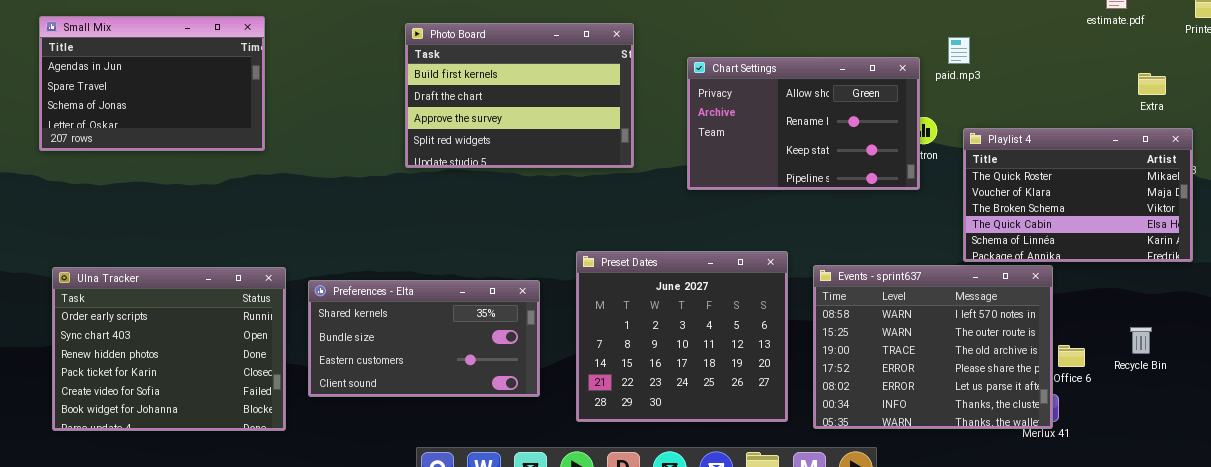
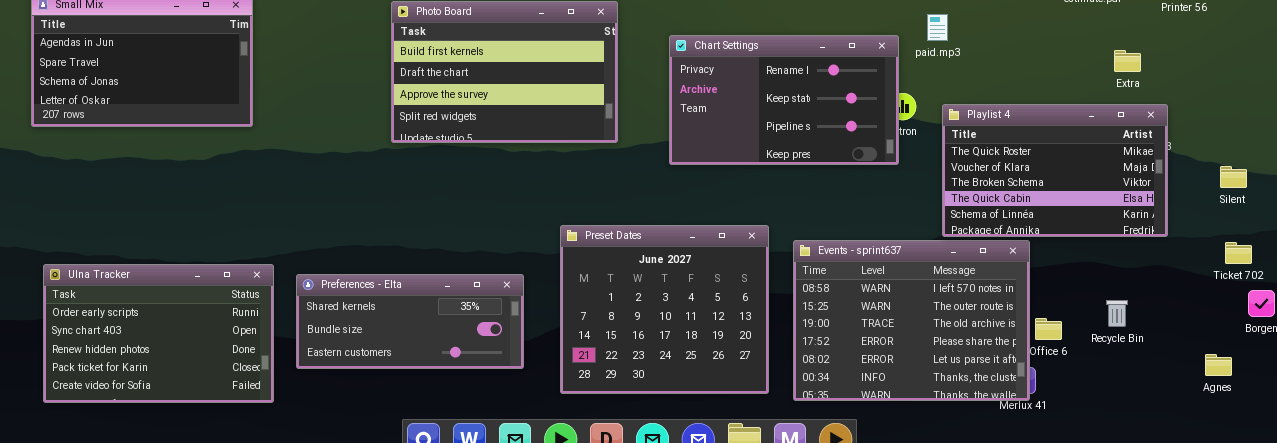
Chart Settings: [687,57,920,190] -> [669,35,899,165], scrolled down 1 row
Ulna Tracker: [52,267,286,431] -> [43,264,274,403], resized
Preferences - Elta: [308,280,540,397] -> [296,274,524,369], resized

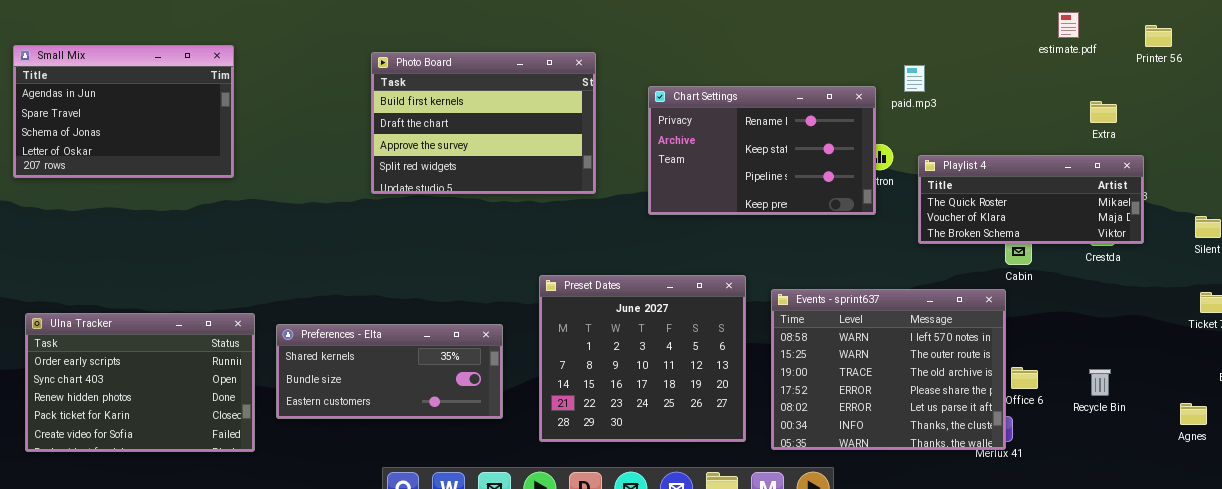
Playlist 4: [942,104,1168,237] -> [918,155,1144,244], resized
Recycle Bin: [1106,300,1128,327] -> [1089,369,1111,396], moved

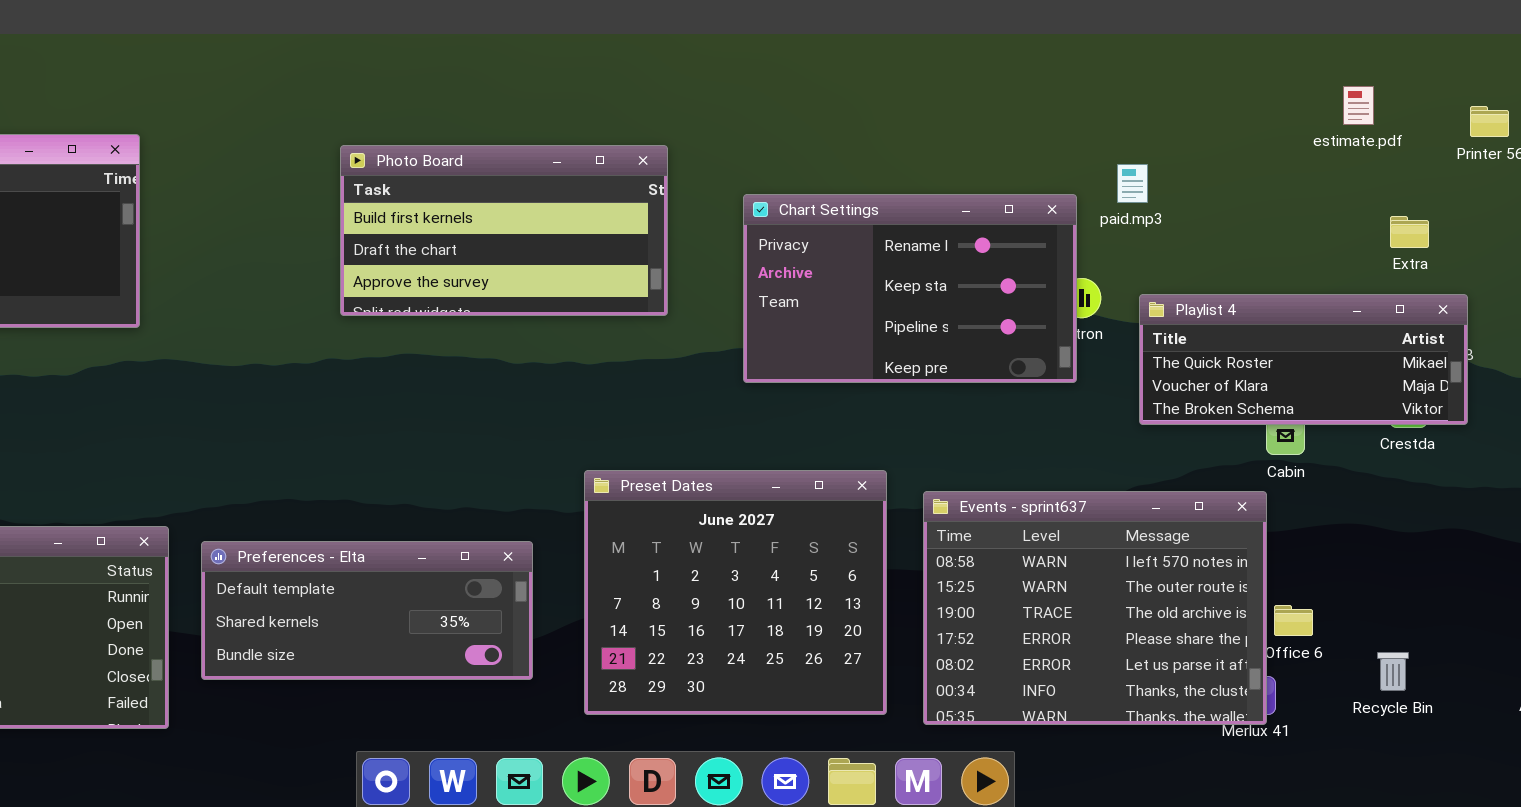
Photo Board: [371,52,596,194] -> [340,145,668,316], resized
Preferences - Elta: [276,324,503,419] -> [201,541,533,680], scrolled up 1 row
Recycle Bin: [1089,369,1111,396] -> [1377,652,1409,691], moved

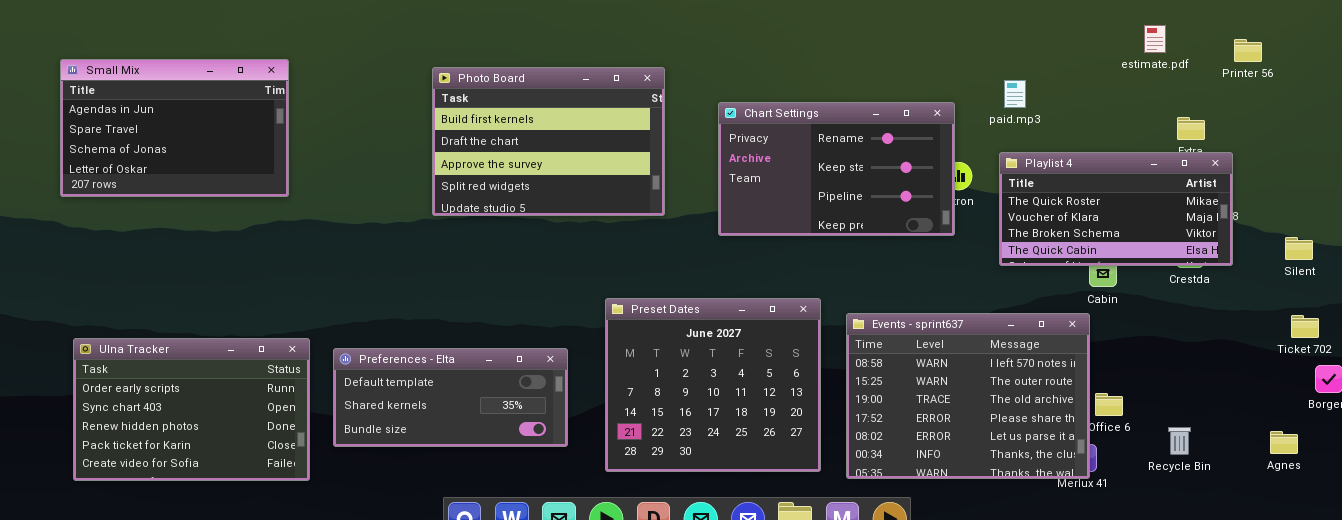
Photo Board: [340,145,668,316] -> [432,67,665,216], resized
paid.mp3: [1117,164,1148,203] -> [1004,80,1026,108], moved
Playlist 4: [1139,294,1468,425] -> [999,152,1233,266], resized

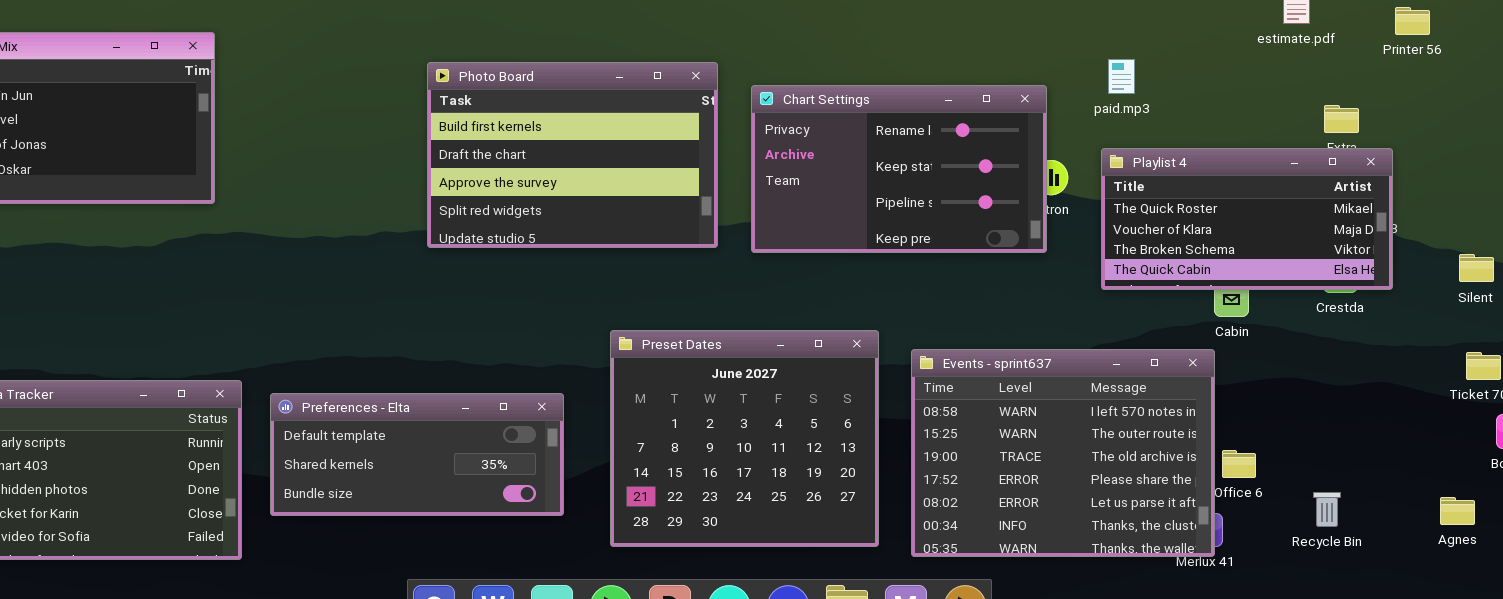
Photo Board: [432,67,665,216] -> [427,62,718,248], moved

